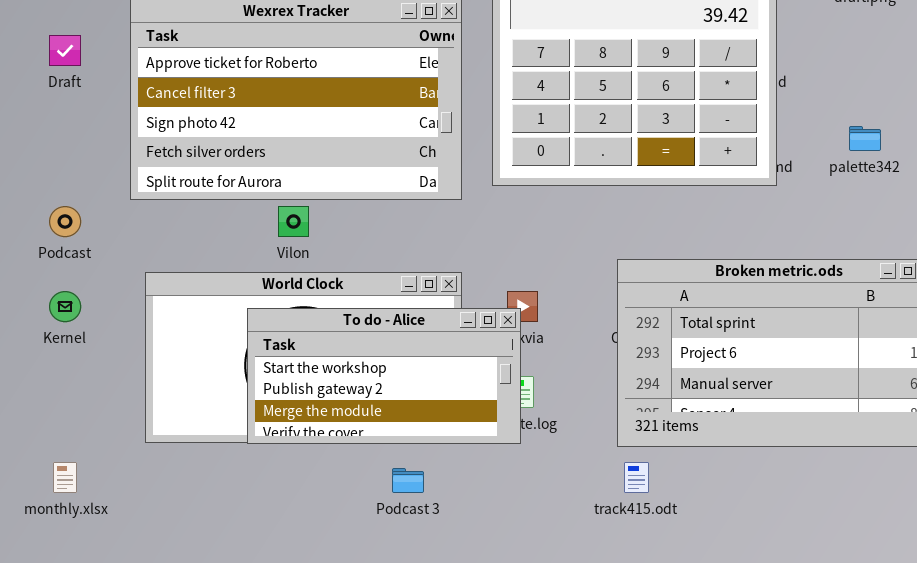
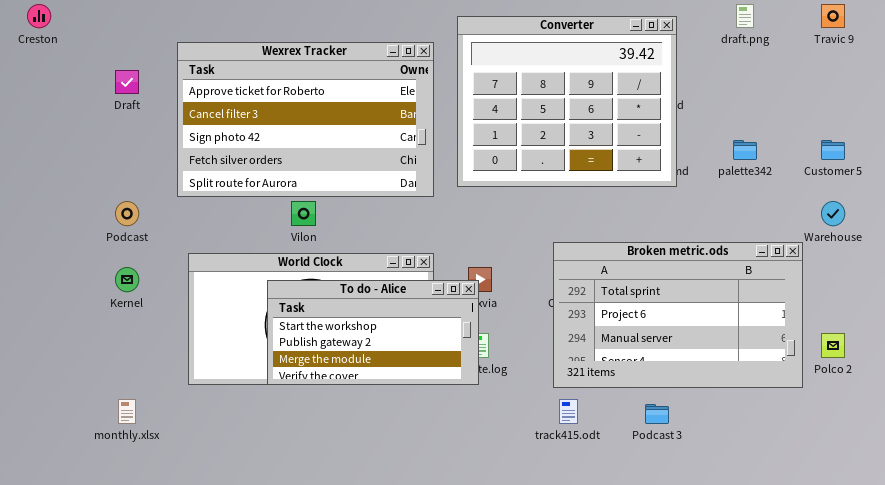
Podcast 3: [392,468,424,493] -> [645,404,669,424], moved

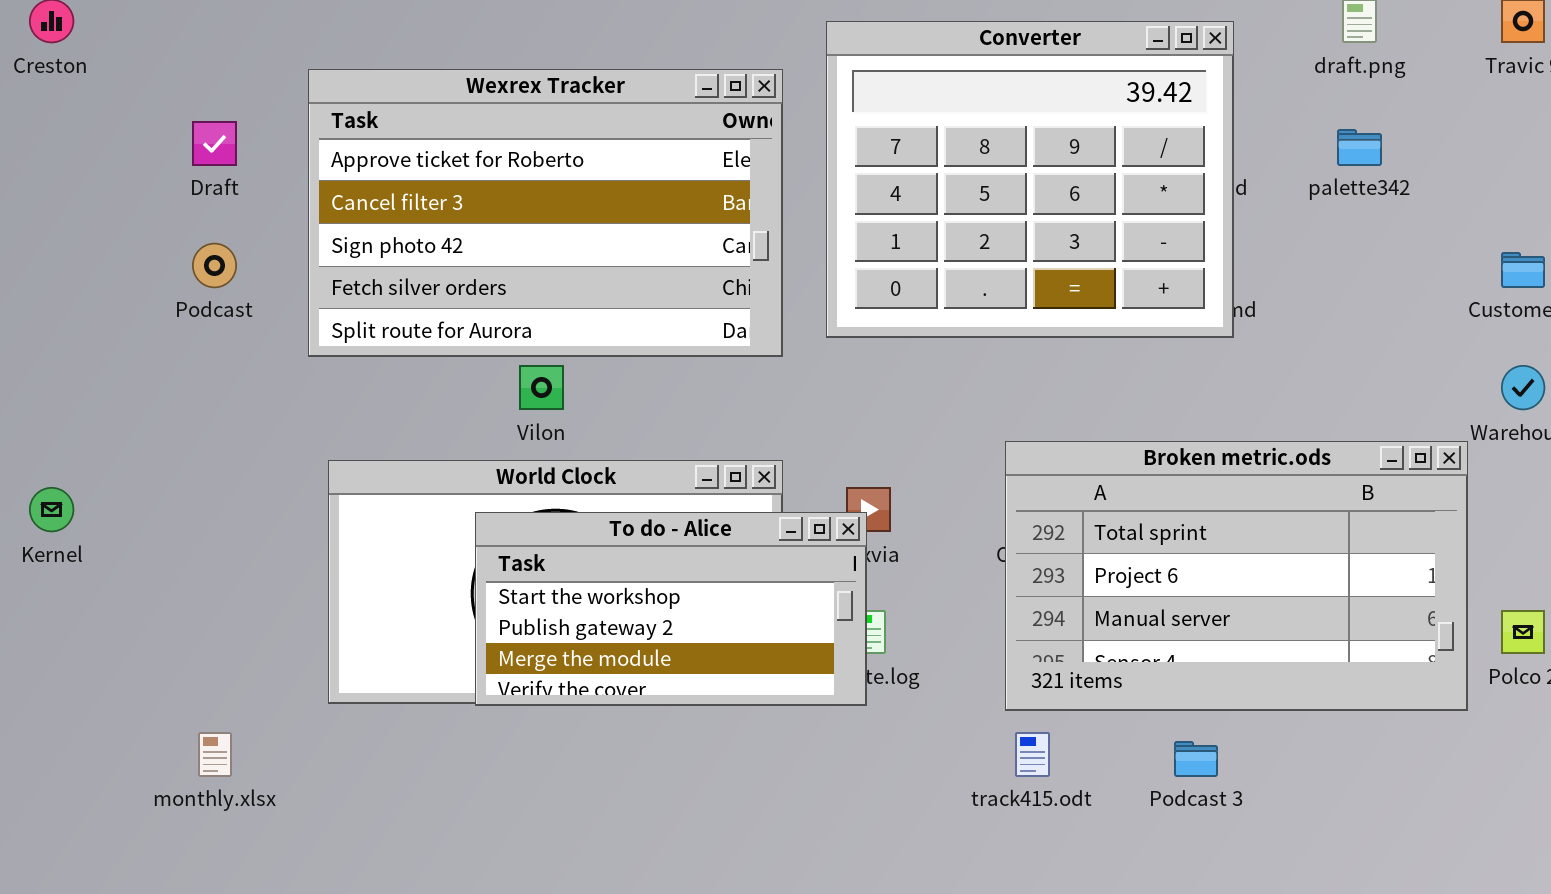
palette342: [733,140,757,160] -> [1337,129,1382,166], moved
Podcast: [115,201,139,226] -> [192,243,237,288], moved
Kernel: [115,267,139,292] -> [29,487,74,532], moved

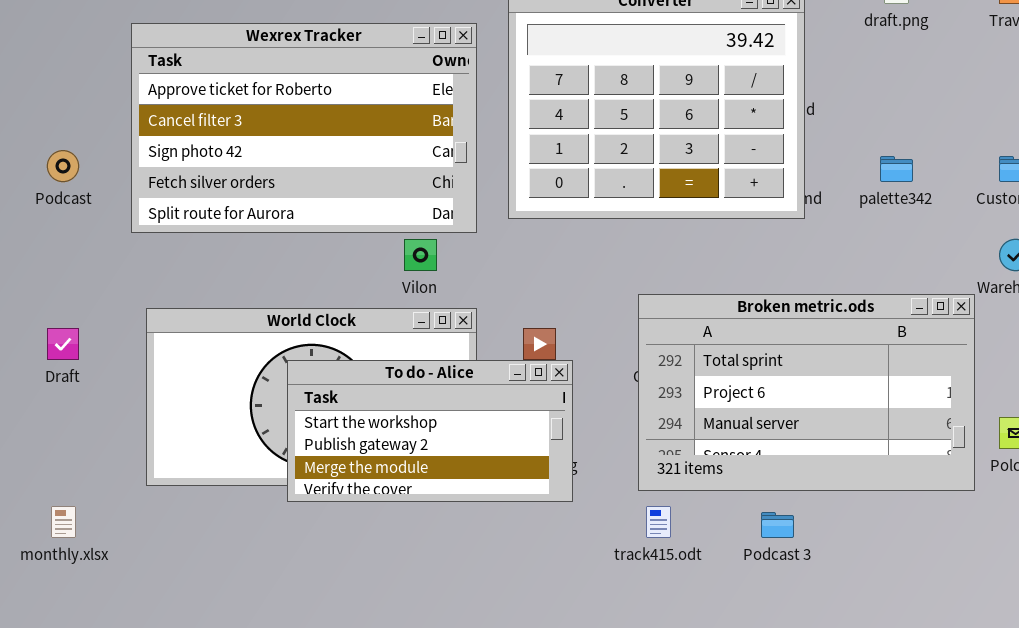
Draft: [192,121,237,166] -> [47,328,79,360], moved
palette342: [1337,129,1382,166] -> [880,156,913,182], moved
Vilon: [519,365,564,410] -> [404,239,437,271], moved
To do - Alice: [475,512,867,706] -> [287,360,573,502], moved

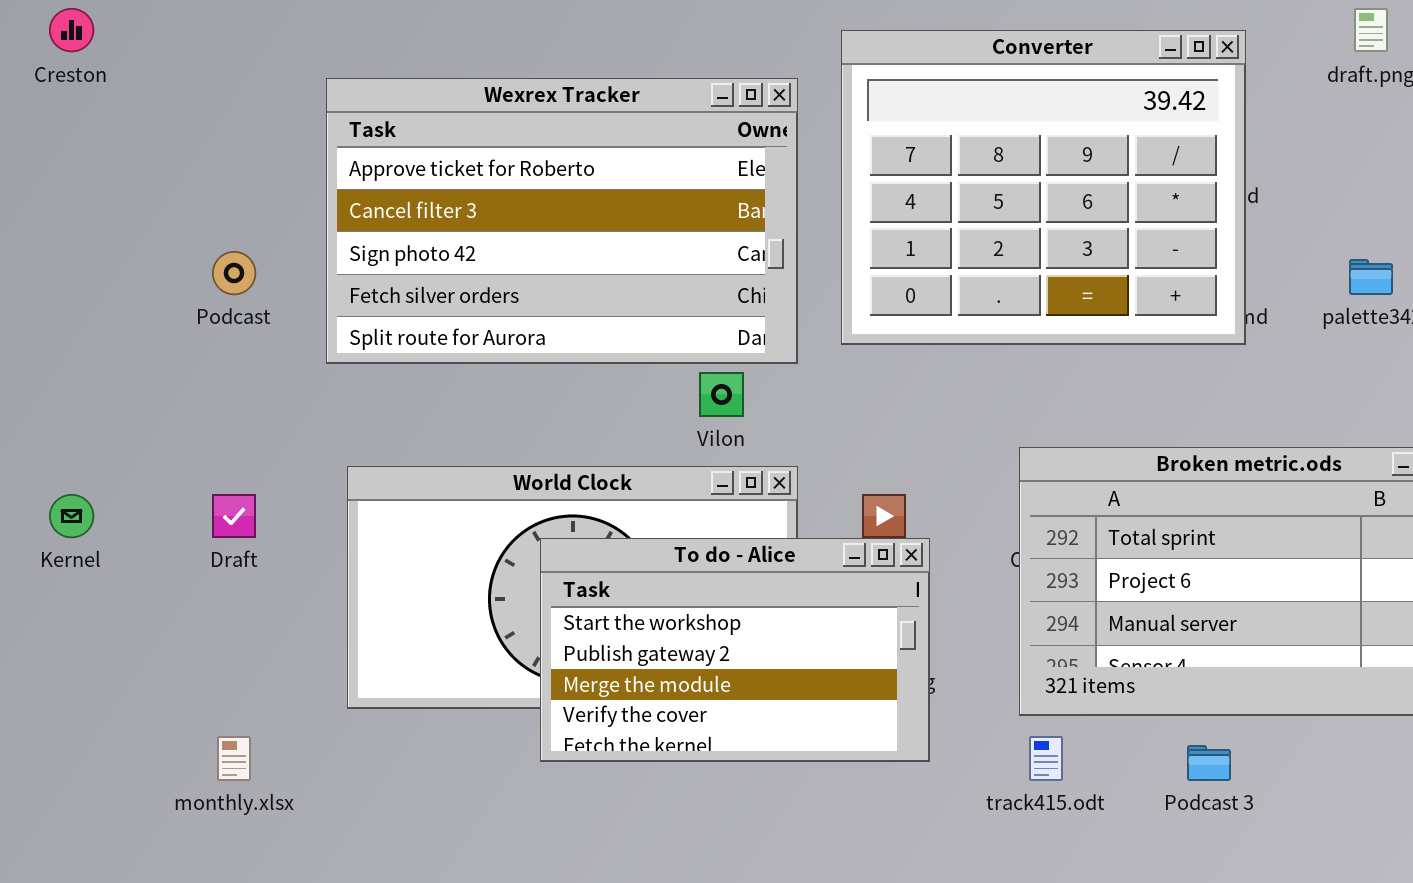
To do - Alice: [287,360,573,502] -> [540,538,930,762], resized

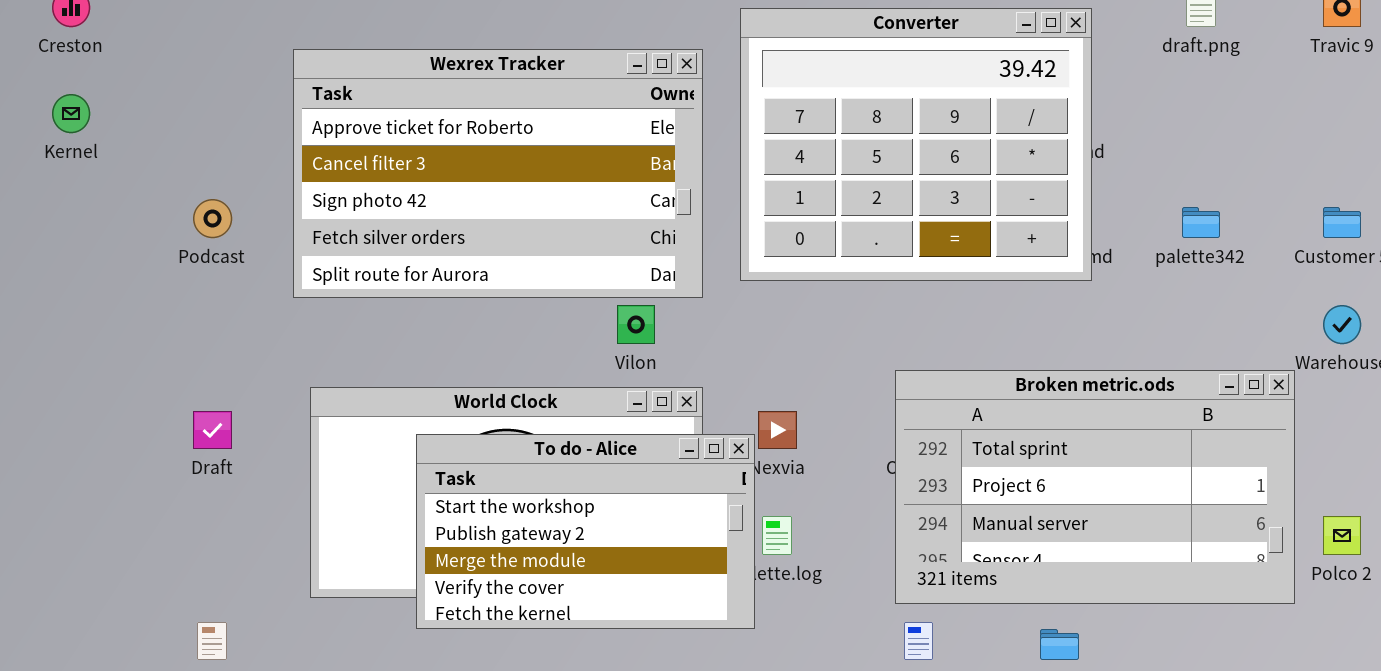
Kernel: [49,494,94,538] -> [52,94,90,133], moved
To do - Alice: [540,538,930,762] -> [416,434,755,629], moved

